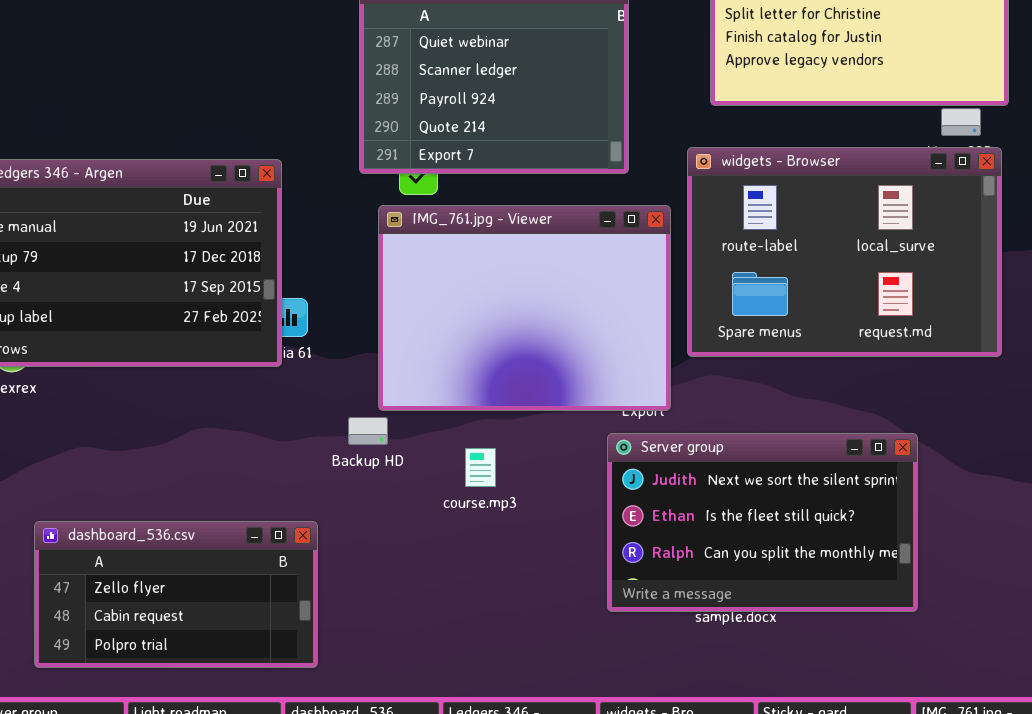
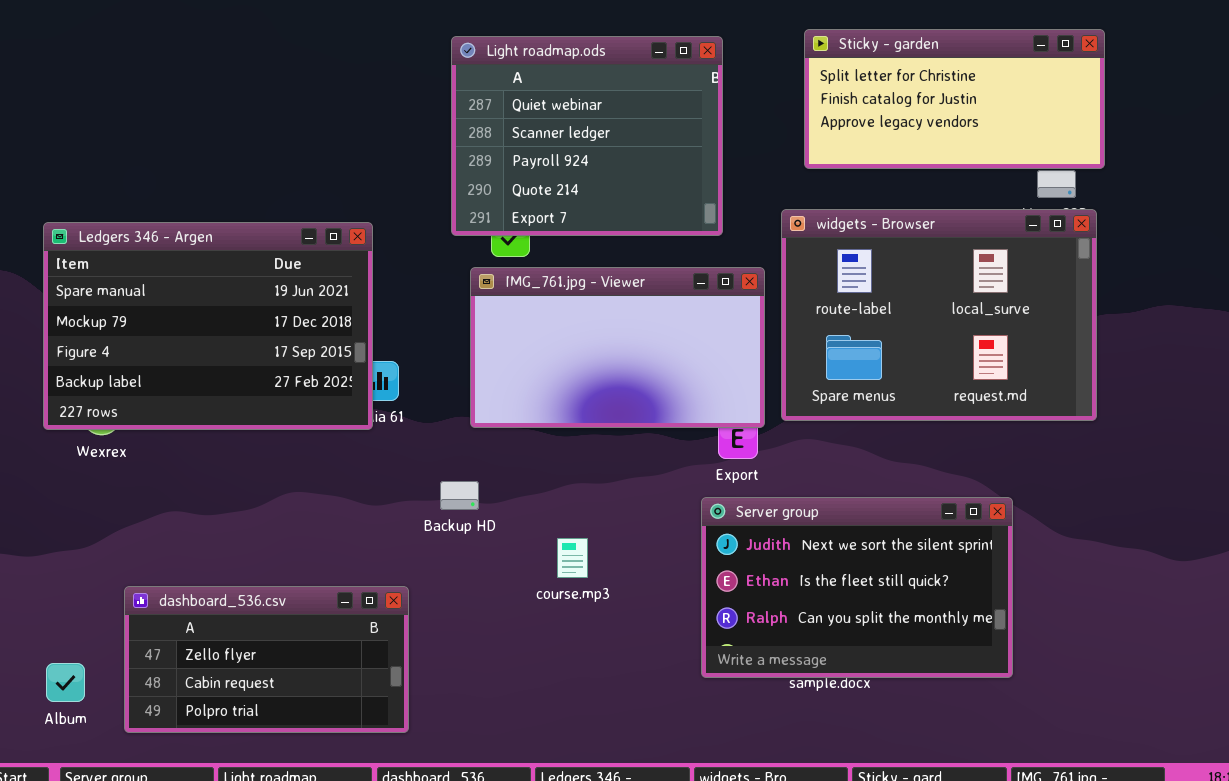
IMG_761.jpg - Viewer: [378,205,671,411] -> [470,267,765,428], resized
course.mp3: [465,448,496,487] -> [557,538,588,578], moved

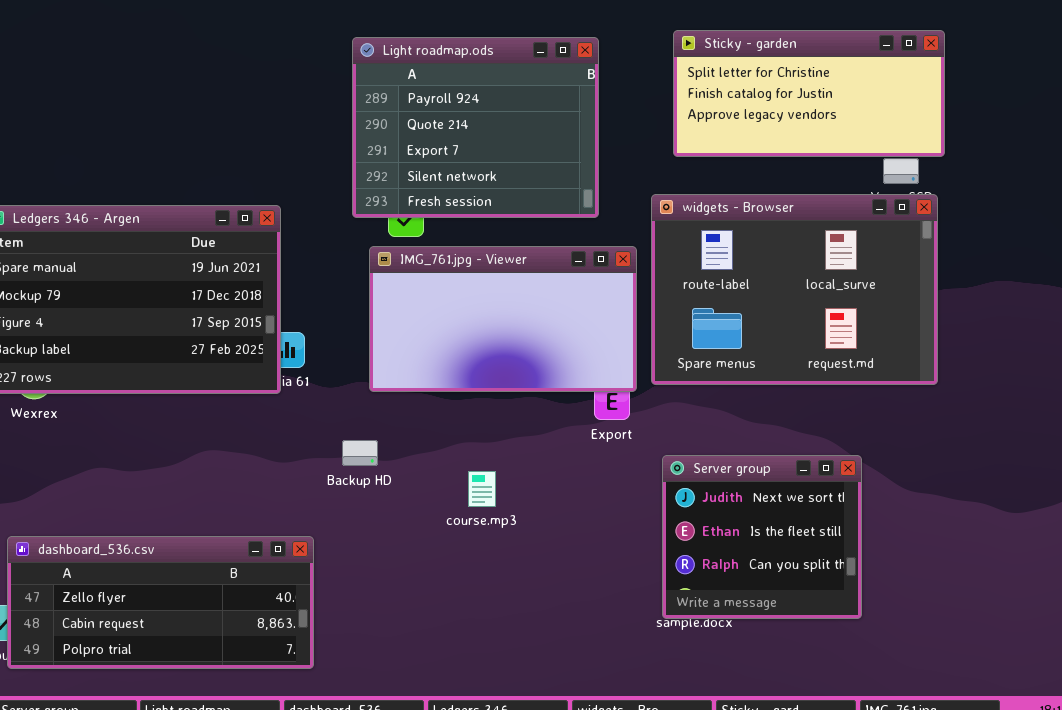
Light roadmap.ods: [451,36,723,236] -> [352,37,599,218], scrolled down 2 rows
Server group: [701,497,1013,678] -> [662,455,862,619], resized
course.mp3: [557,538,588,578] -> [468,471,496,507], moved
dashboard_536.csv: [124,586,409,733] -> [7,536,314,669], resized

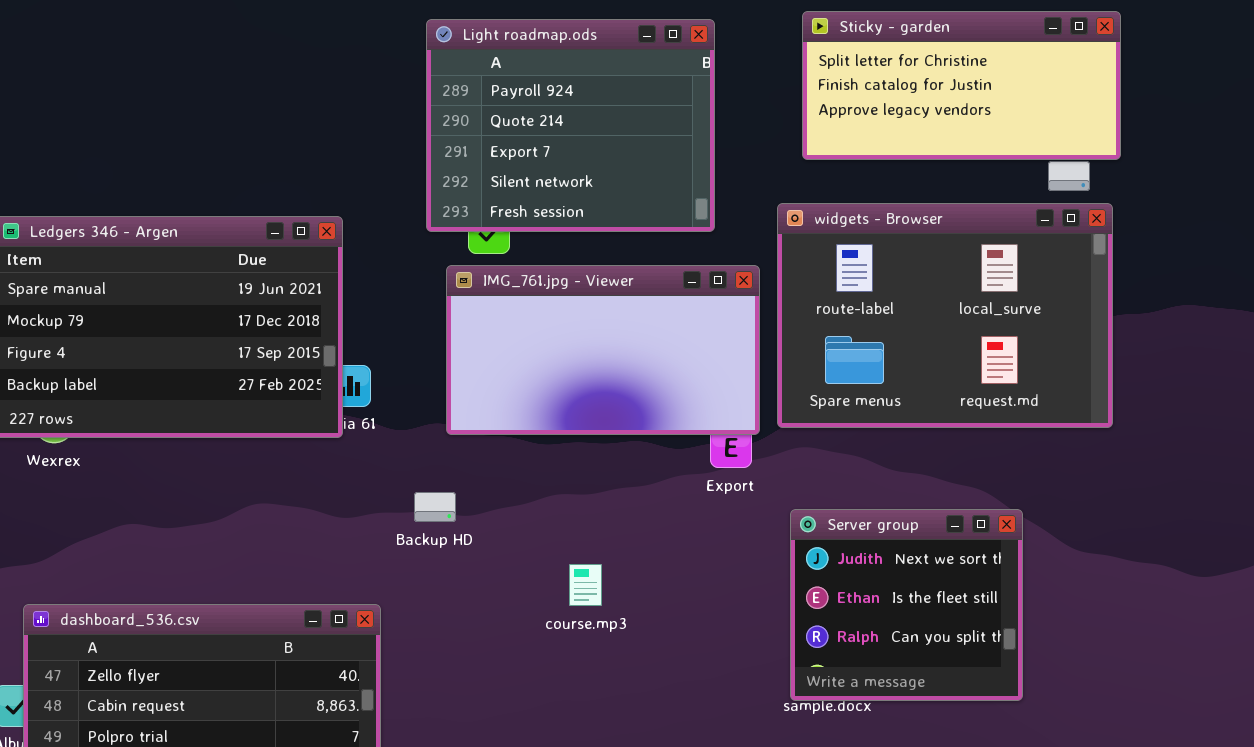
course.mp3: [468,471,496,507] -> [569,564,602,606], moved

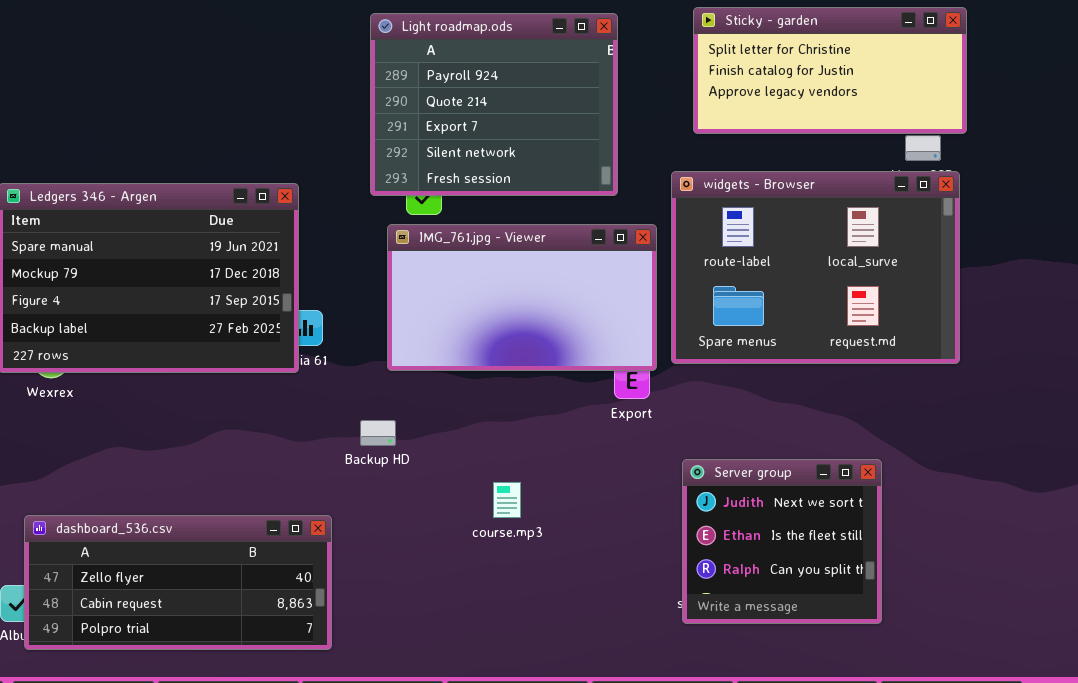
Server group: [790,509,1023,701] -> [682,459,882,624], moved

